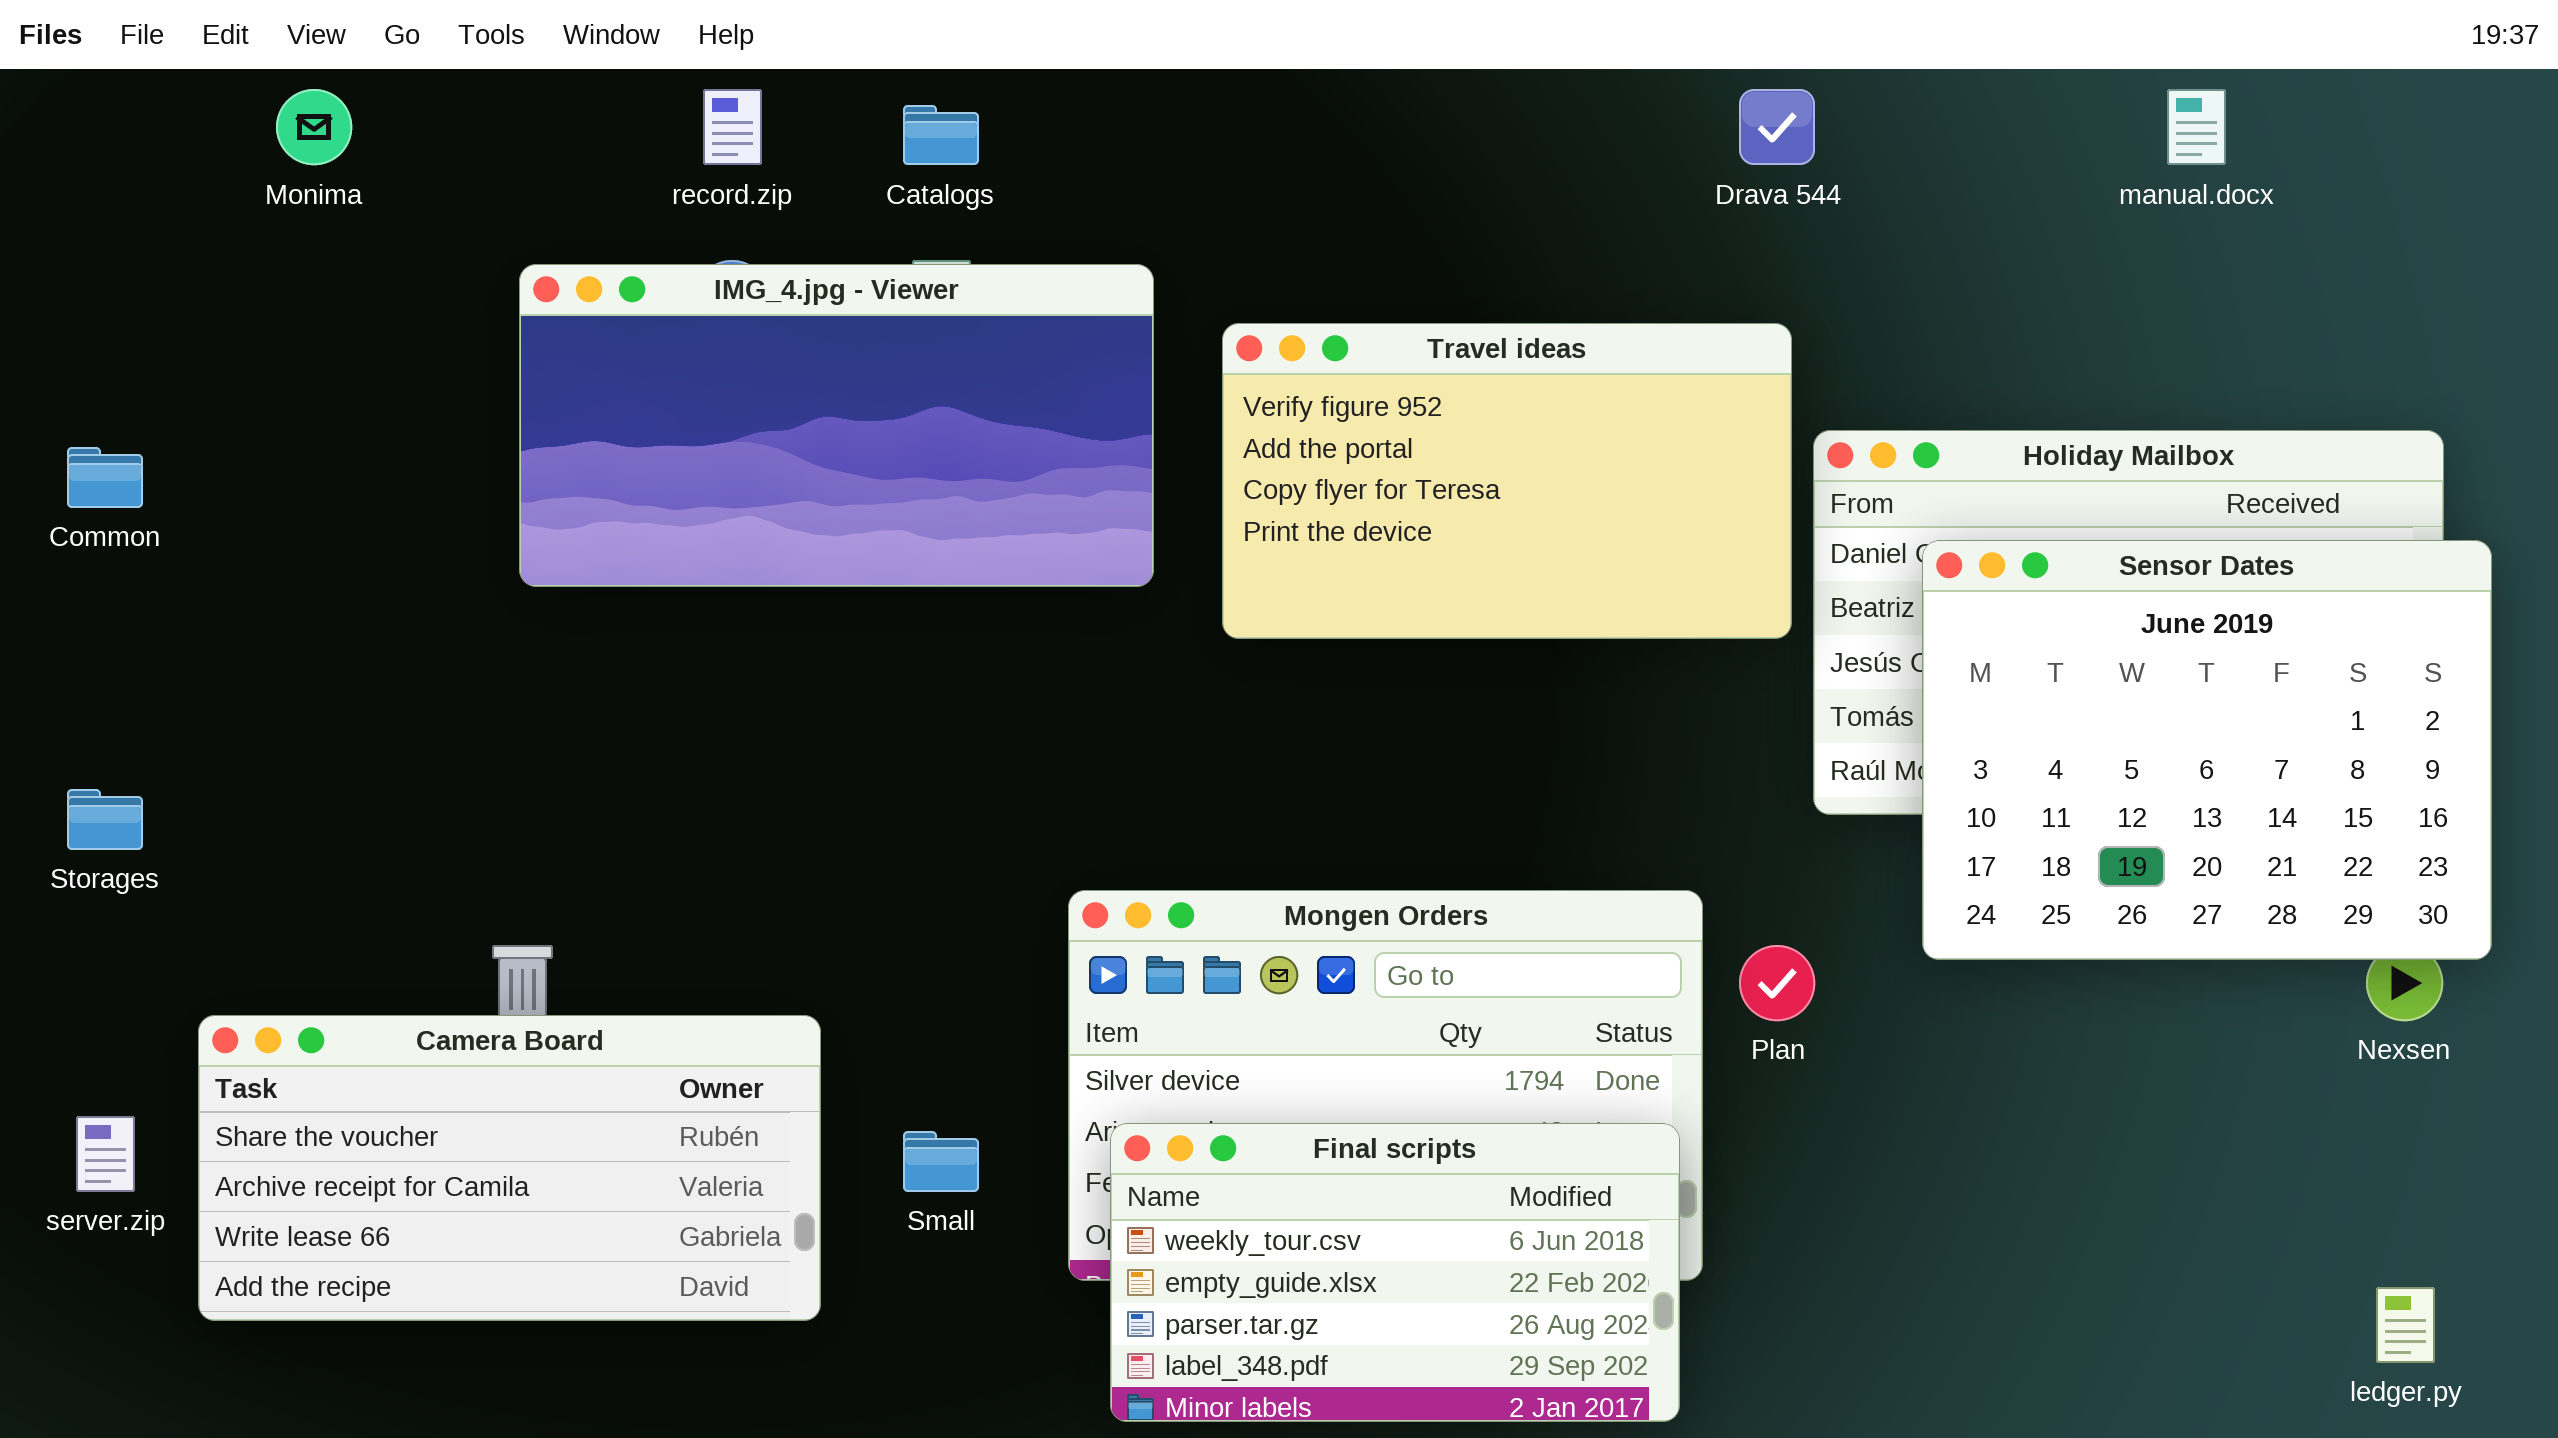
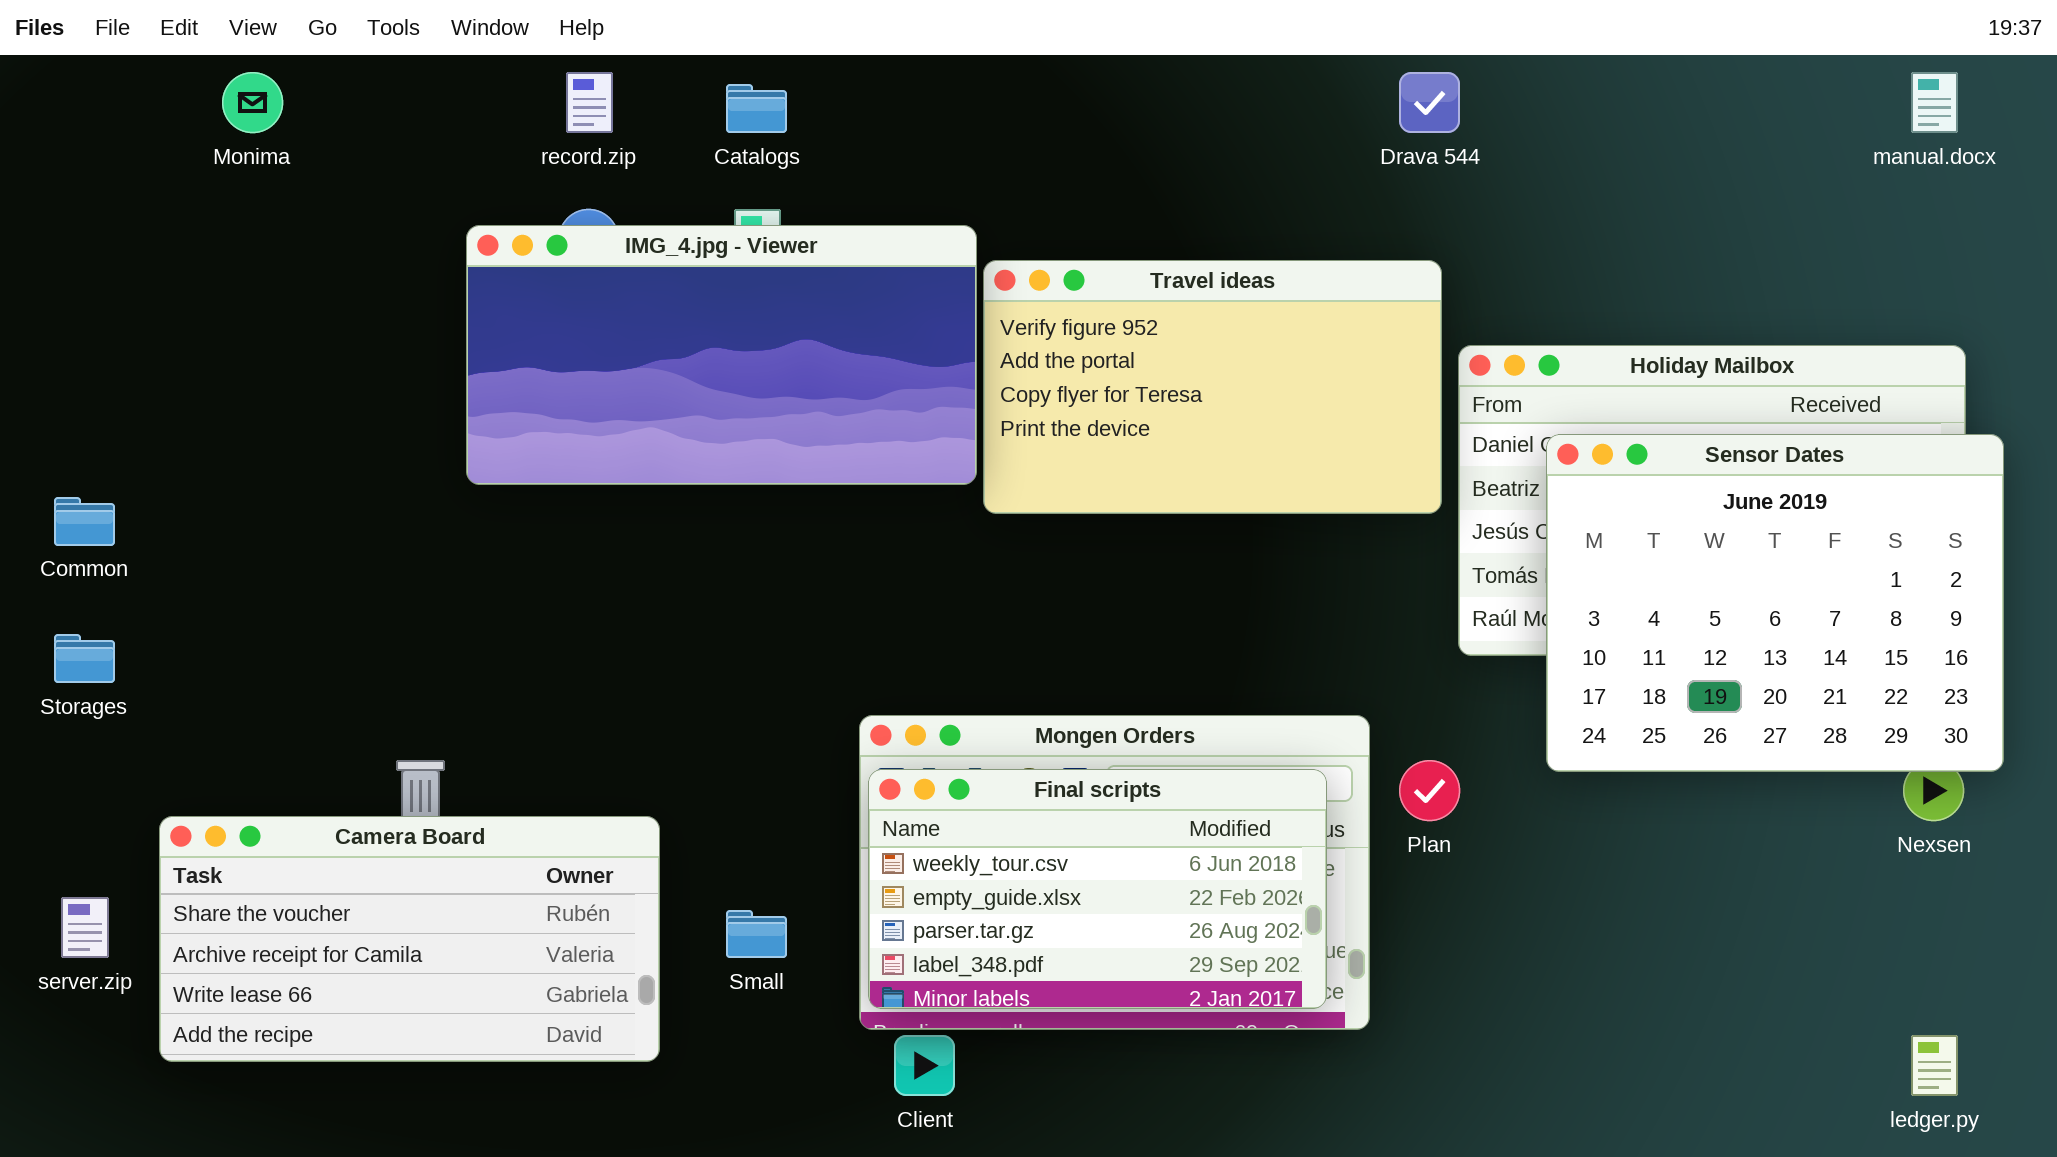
manual.docx: [2167,89,2226,165] -> [1911,72,1958,133], moved
IMG_4.jpg - Viewer: [519,264,1154,587] -> [466,225,977,485], moved
Common: [67,447,143,508] -> [54,497,115,546], moved
Final scripts: [1110,1123,1680,1422] -> [868,769,1327,1009], moved

